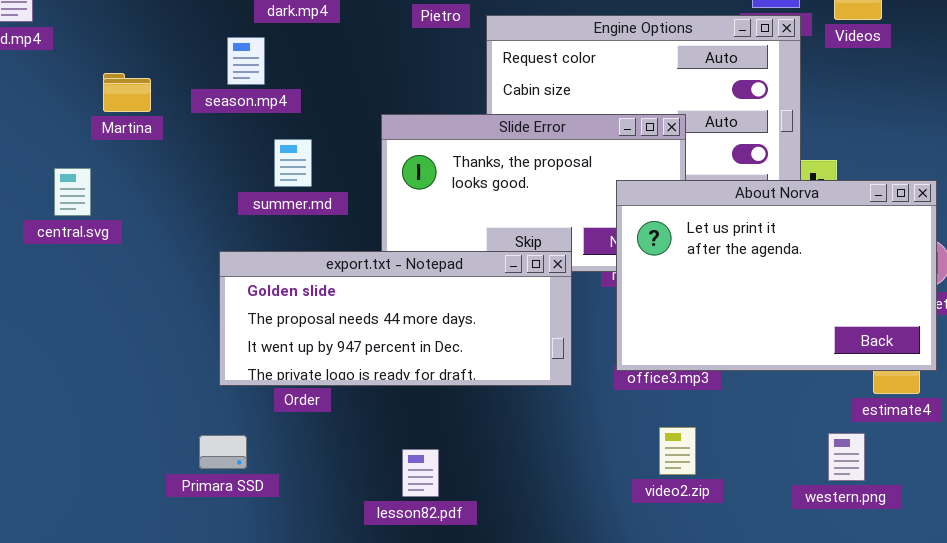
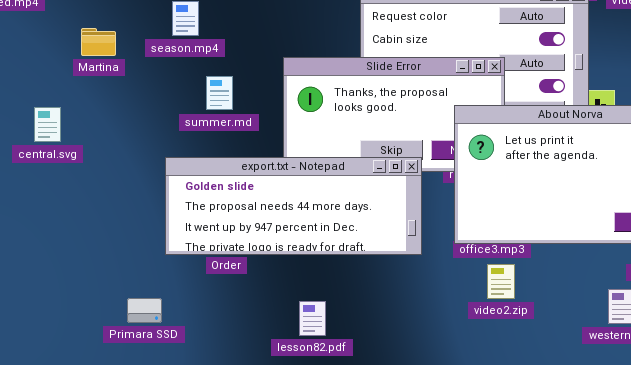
central.svg: [54,168,91,216] -> [34,107,61,142], moved
video2.zip: [659,427,696,475] -> [487,264,515,299], moved
Primara SSD: [199,435,247,469] -> [127,298,162,323], moved

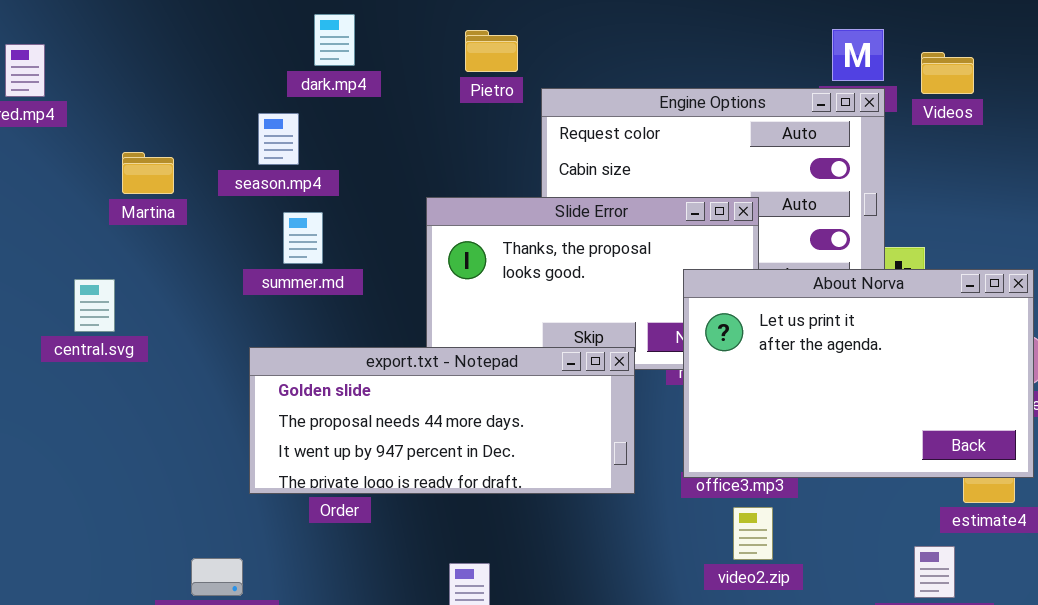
summer.md: [206,76,233,110] -> [283,212,323,264], moved
central.svg: [34,107,61,142] -> [74,279,115,332], moved

